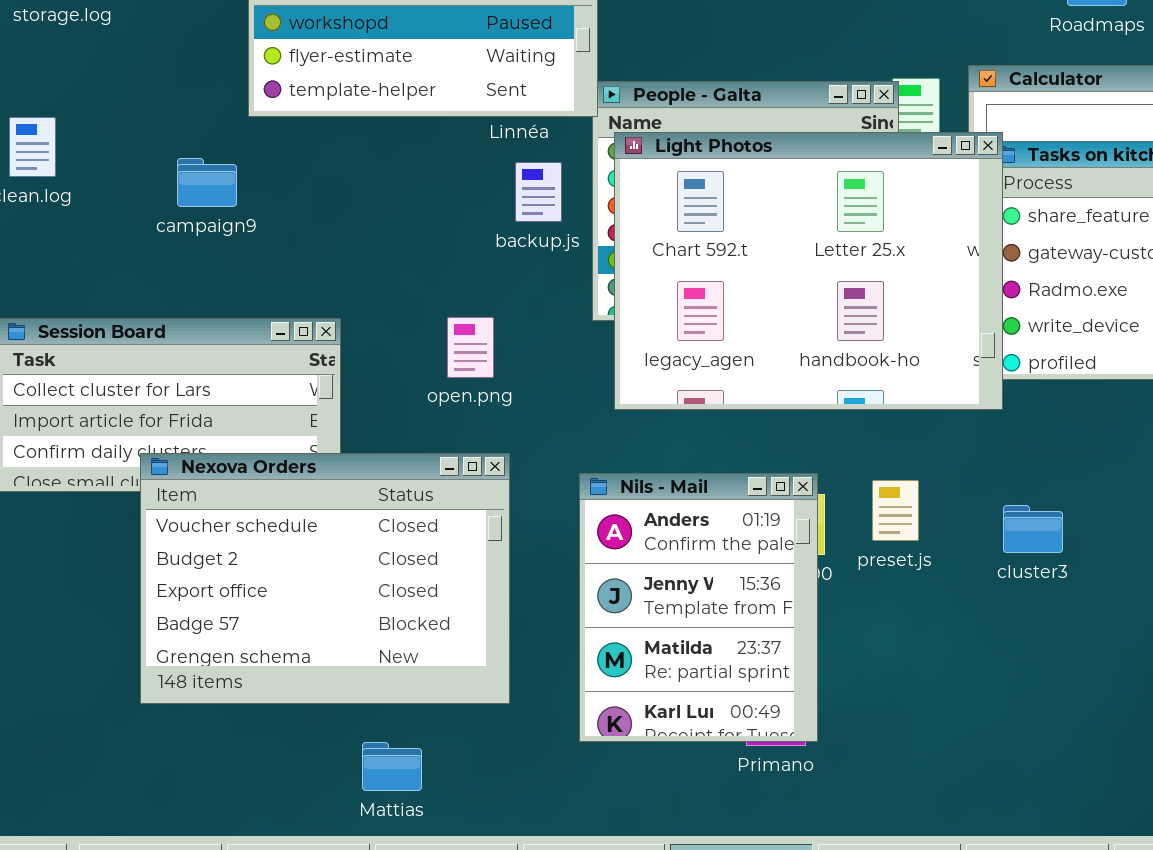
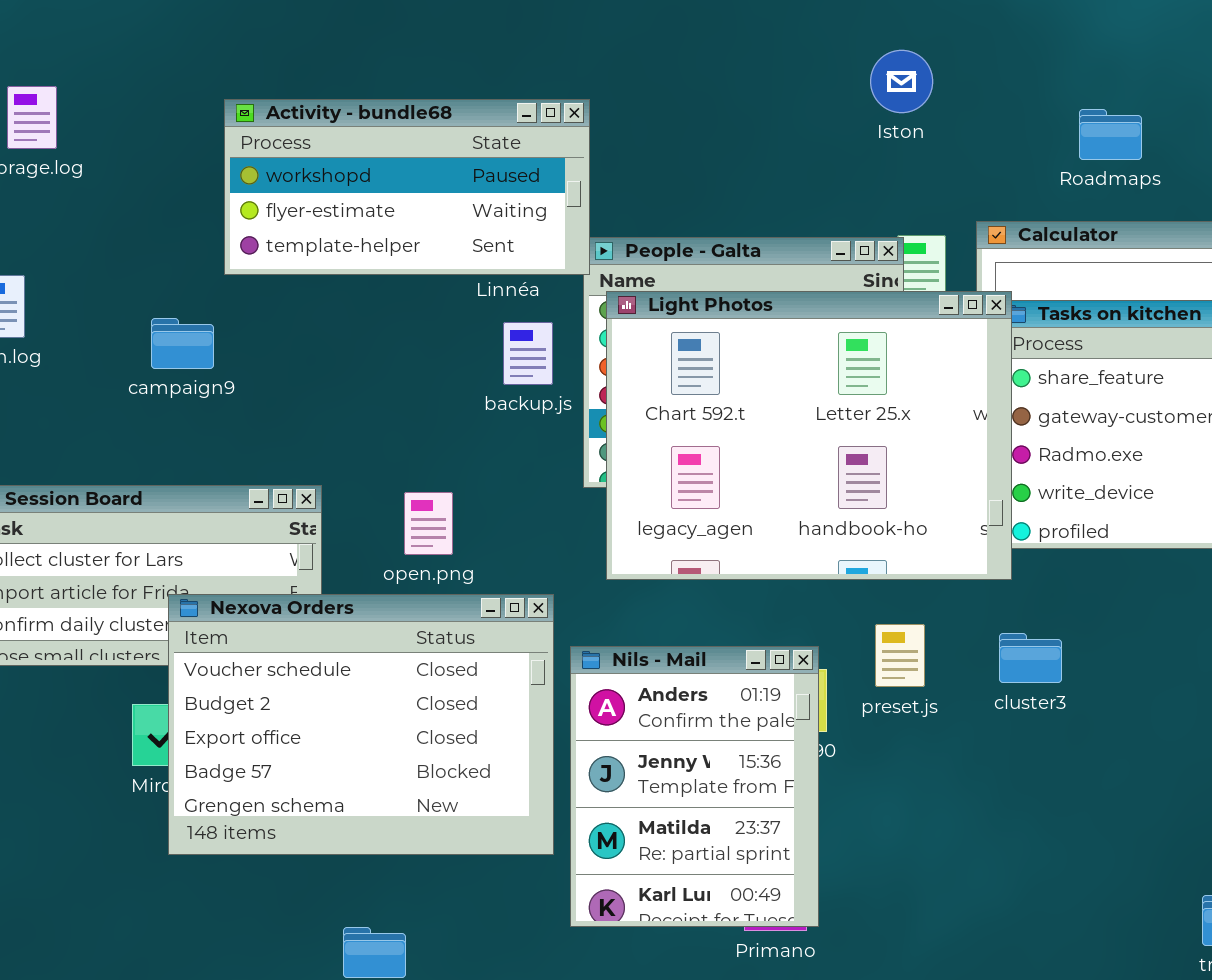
open.png: [447,317,494,378] -> [404,492,453,555], moved
Nexova Orders: [140,453,510,704] -> [168,594,554,855], moved
preset.js: [872,480,919,541] -> [875,624,925,687], moved
cluster3: [1003,505,1063,553] -> [999,633,1062,683], moved

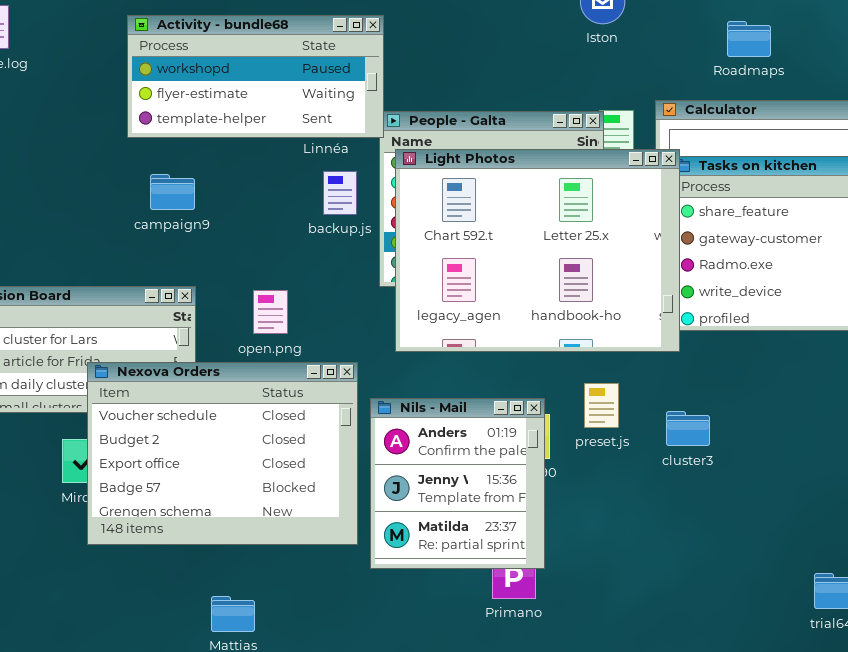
campaign9: [151,318,214,369] -> [150,174,195,210], moved
cluster3: [999,633,1062,683] -> [666,411,710,446], moved
Nils - Mail: [570,646,819,927] -> [370,398,545,569], resized

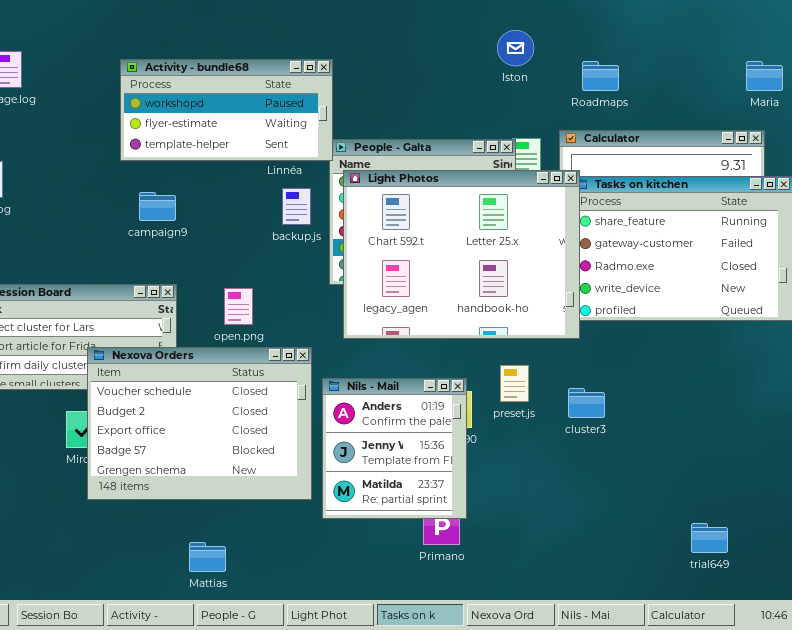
Roadmaps: [727,21,771,57] -> [582,61,619,91], moved

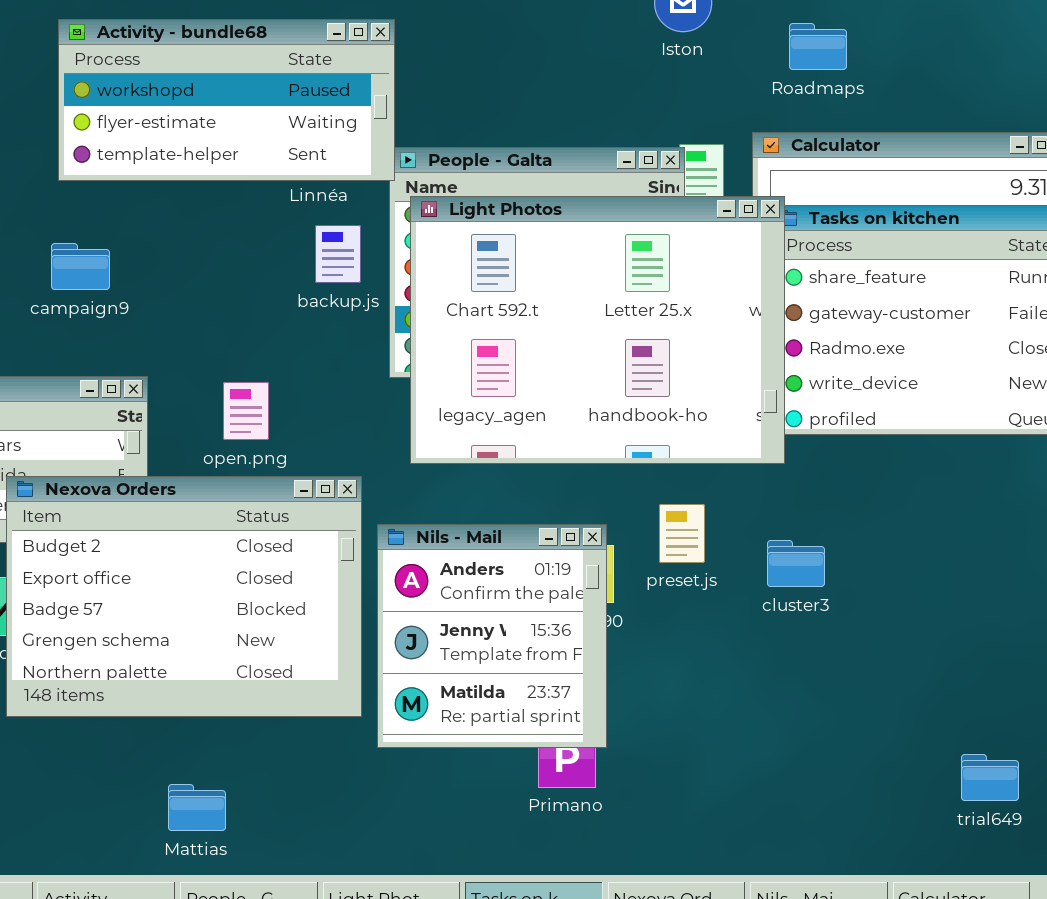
campaign9: [139,192,176,221] -> [51,243,110,290], moved
Nexova Orders: [87,347,312,500] -> [6,476,362,717], scrolled down 1 row

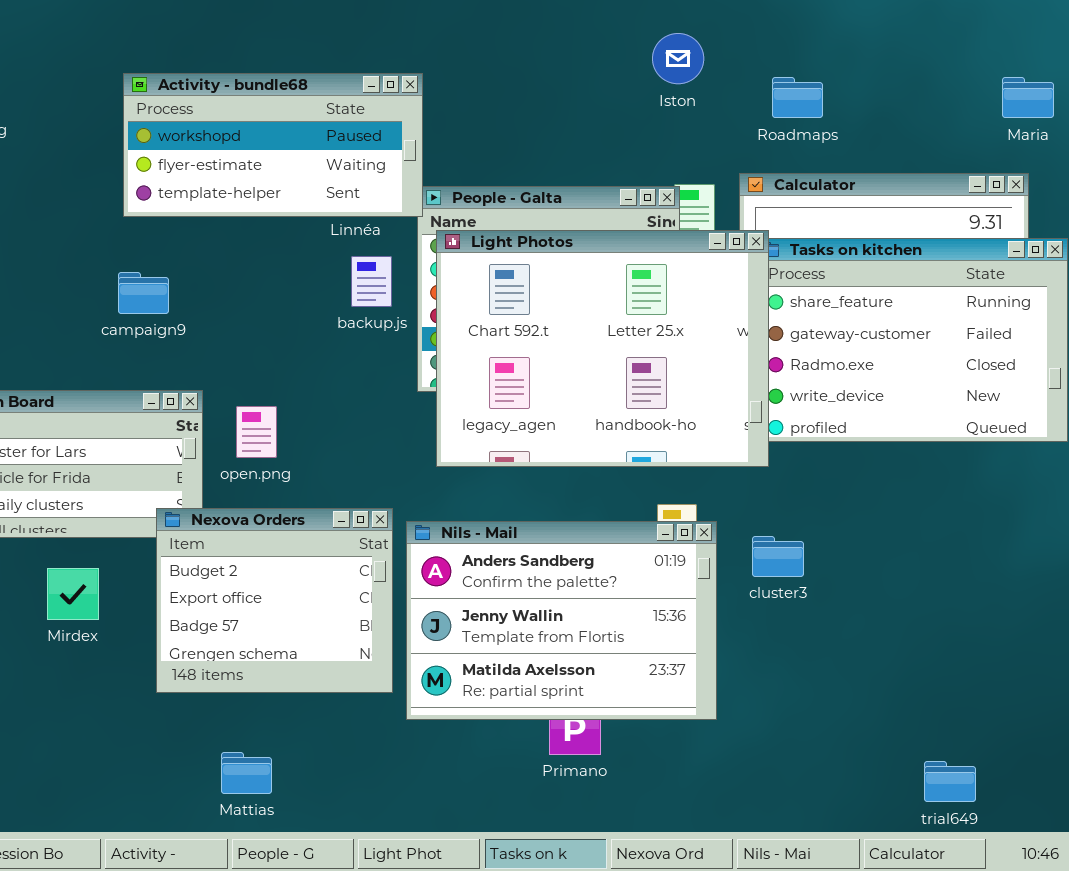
open.png: [223,382,269,440] -> [236,406,277,458], moved
Nexova Orders: [6,476,362,717] -> [156,508,393,693], resized
Nils - Mail: [377,524,607,748] -> [406,521,717,720], resized
trial649: [961,754,1019,801] -> [924,761,976,802], moved

